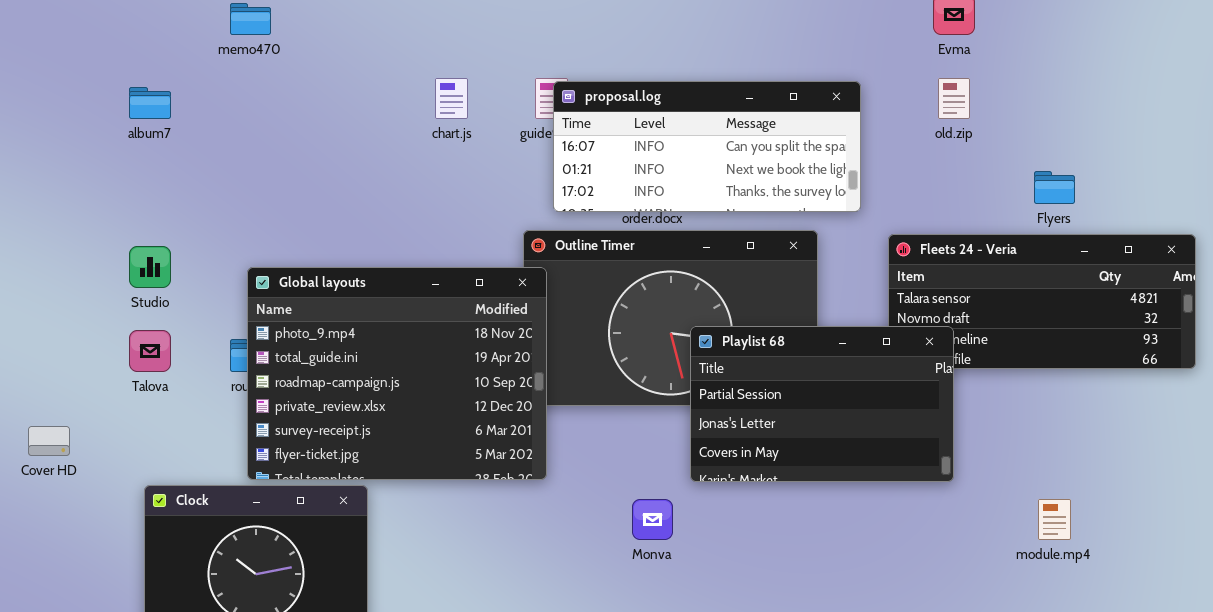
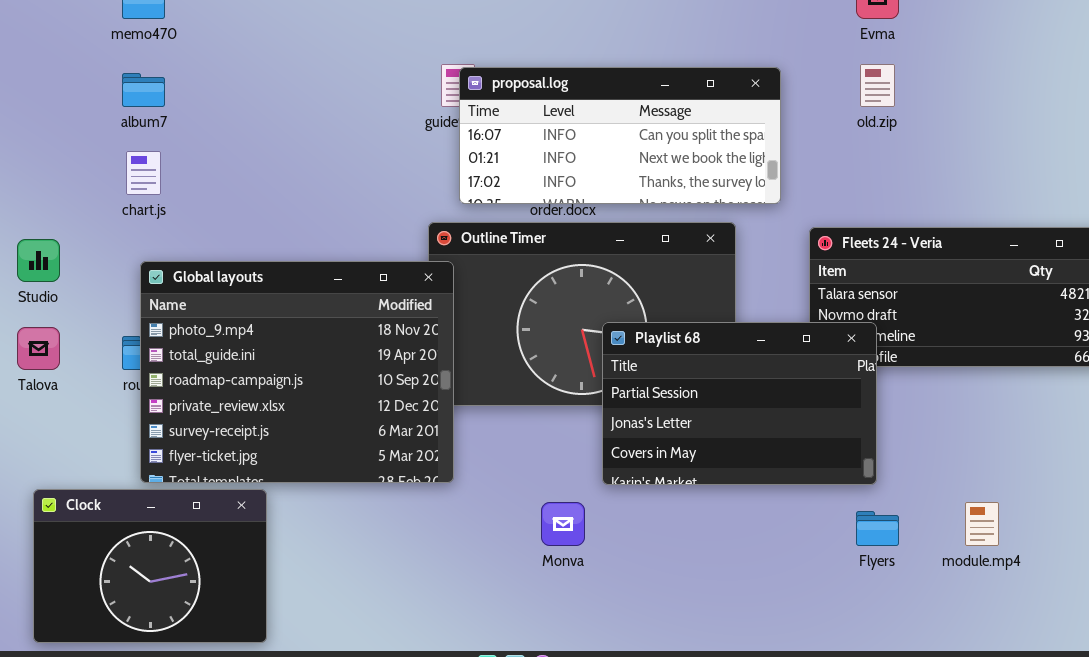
chart.js: [435,78,468,119] -> [126,151,161,195], moved
album7: [129,87,171,119] -> [122,73,165,107], moved
Flyers: [1034,171,1075,204] -> [856,511,899,546], moved

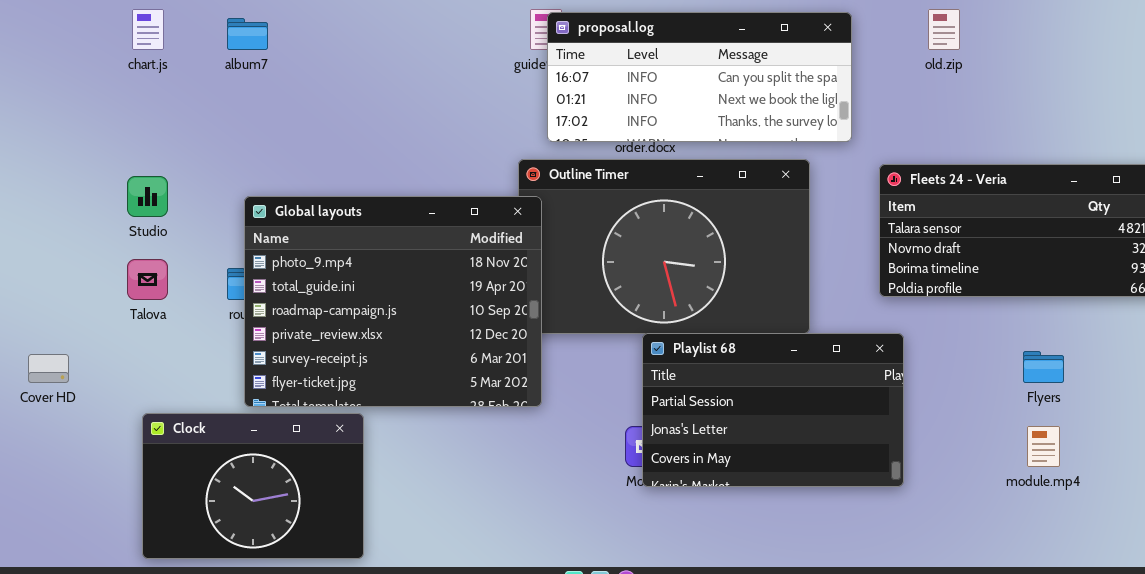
chart.js: [126,151,161,195] -> [132,9,164,50], moved
Playlist 68: [602,322,877,485] -> [642,333,904,487], moved
Flyers: [856,511,899,546] -> [1023,351,1064,383], moved

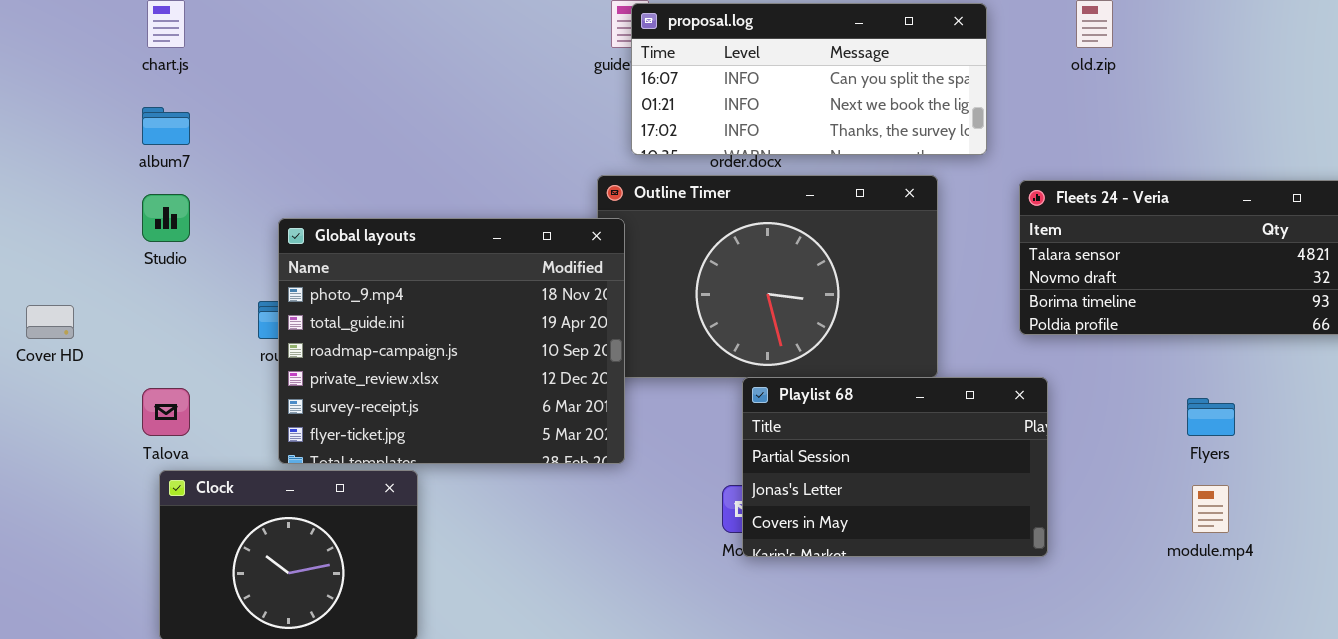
album7: [227,18,268,50] -> [142,107,190,145], moved
Talova: [127,259,168,300] -> [142,388,190,436], moved
Cover HD: [28,354,69,383] -> [26,305,74,339], moved

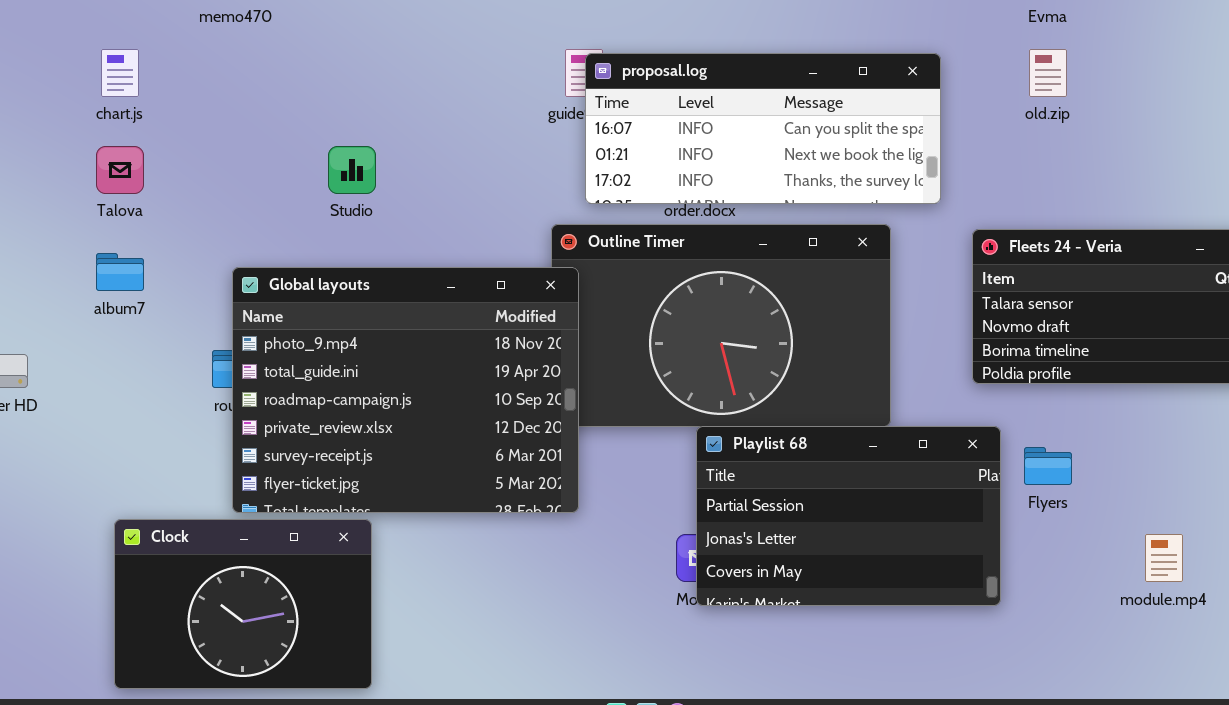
album7: [142,107,190,145] -> [96,253,144,291], moved
Studio: [142,194,190,242] -> [328,146,376,194], moved
Talova: [142,388,190,436] -> [96,146,144,194], moved
Flyers: [1187,398,1235,436] -> [1024,447,1072,485], moved

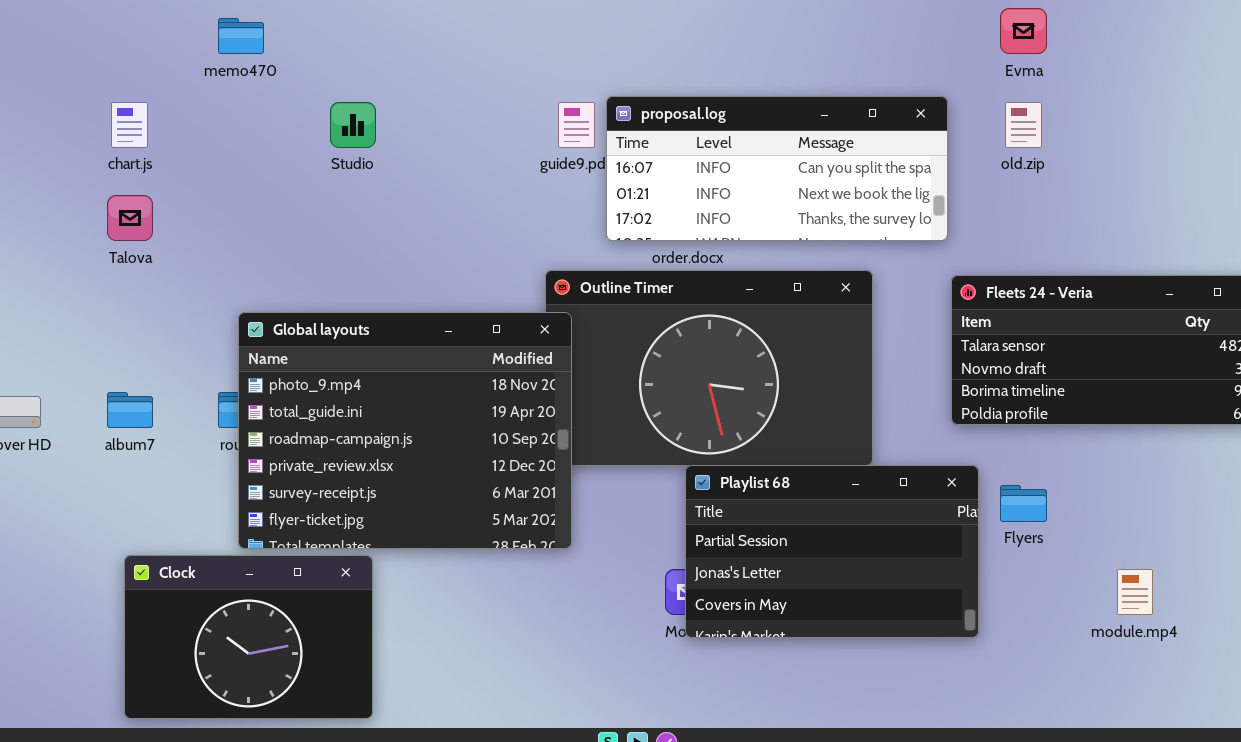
proposal.log: [585,53,941,204] -> [606,96,948,241], moved
Studio: [328,146,376,194] -> [330,102,376,148], moved
album7: [96,253,144,291] -> [107,392,153,428], moved

